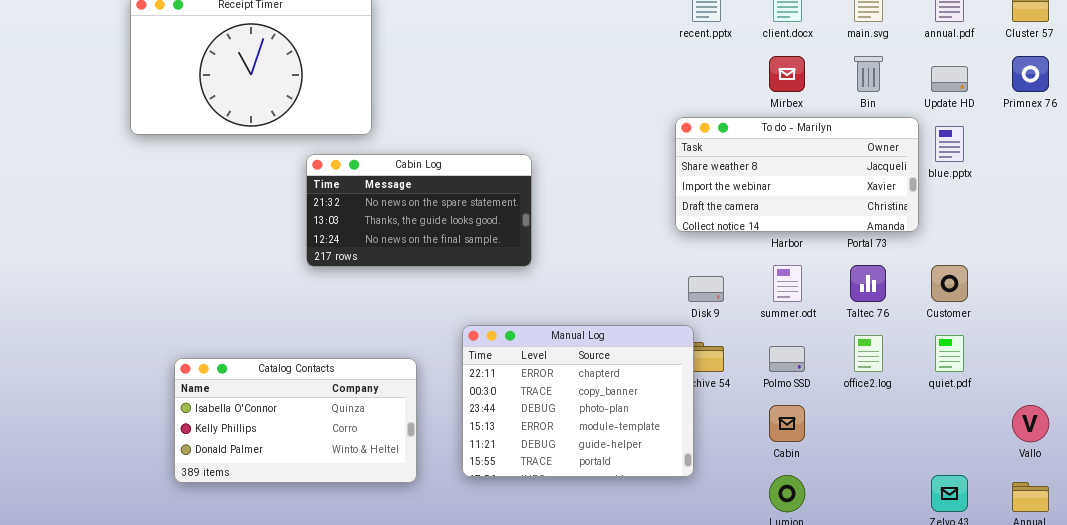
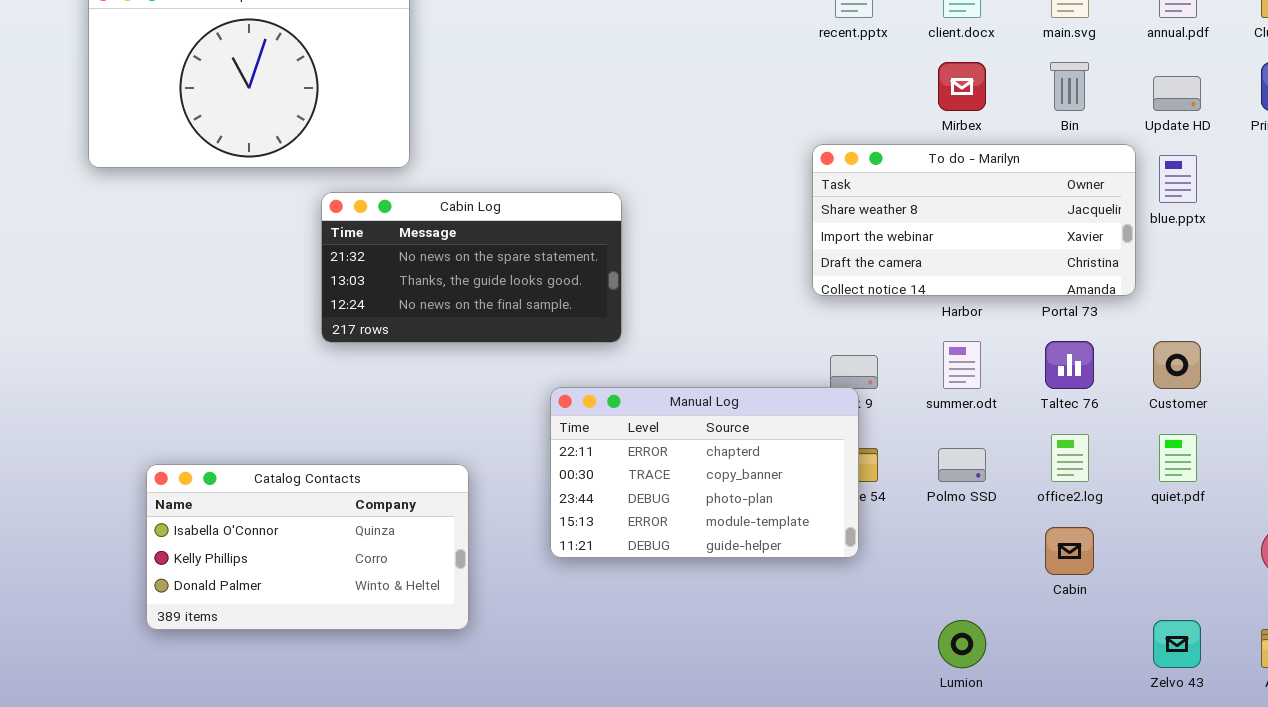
Manual Log: [462,325,694,477] -> [550,387,859,558], moved, resized
Cabin: [769,405,805,442] -> [1045,527,1094,575], moved

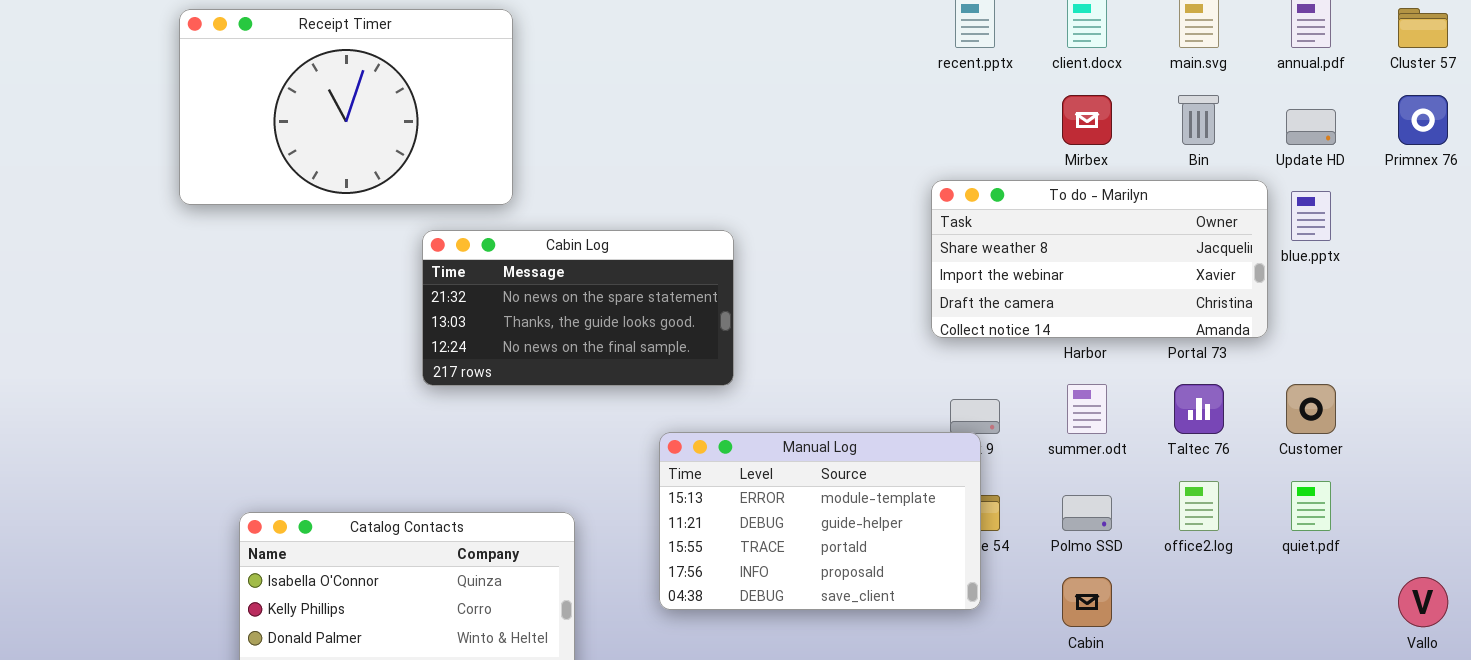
Manual Log: [550,387,859,558] -> [659,432,981,610], scrolled down 3 rows
Cabin: [1045,527,1094,575] -> [1062,577,1112,627], moved

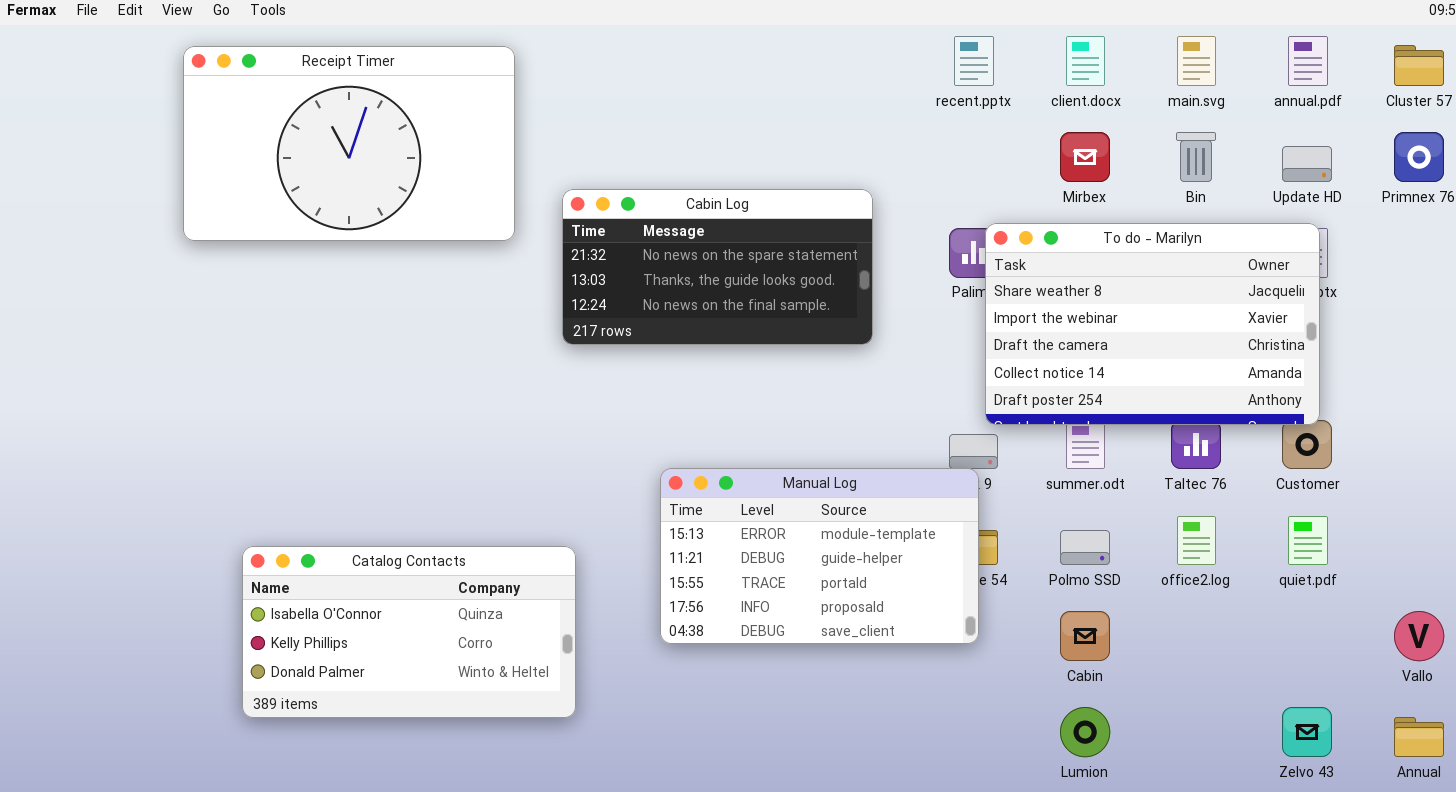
To do - Marilyn: [931,180,1268,338] -> [985,223,1320,425], moved, resized
Cabin Log: [422,230,734,386] -> [562,189,873,345], moved

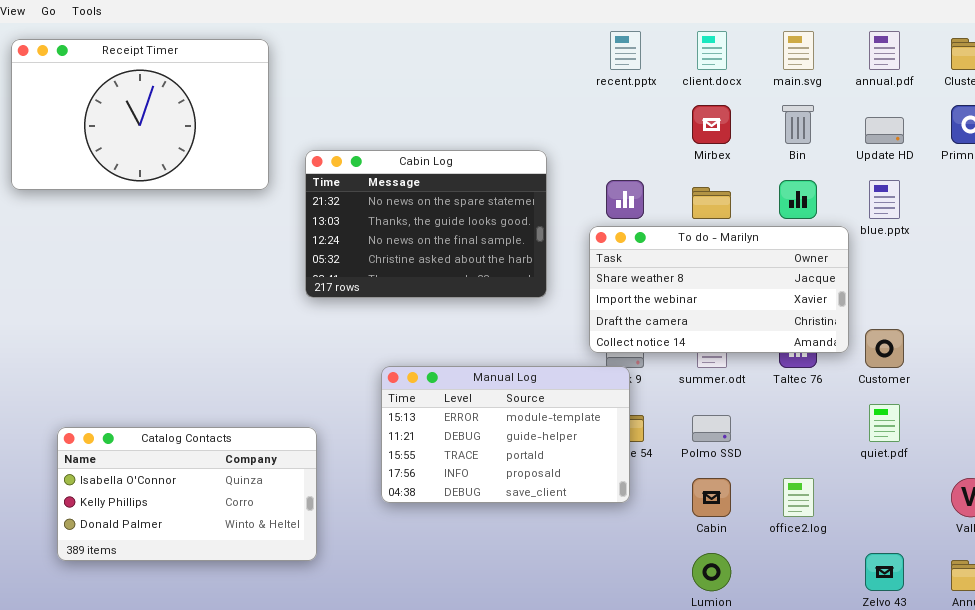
Cabin Log: [562,189,873,345] -> [305,150,547,298], resized
To do - Marilyn: [985,223,1320,425] -> [589,226,849,353], moved, resized
office2.log: [1177,516,1216,565] -> [783,478,814,517], moved

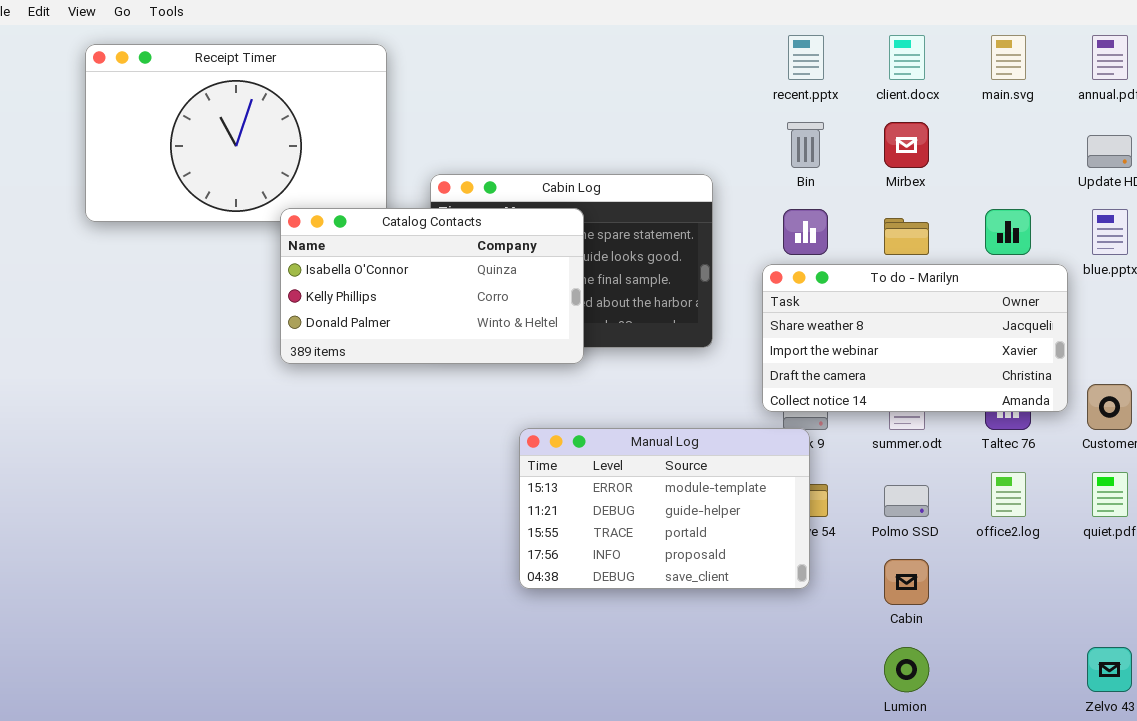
Bin: [782,105,814,144] -> [787,122,824,168], moved
Catalog Contacts: [57,427,317,561] -> [280,208,584,364], moved
office2.log: [783,478,814,517] -> [991,472,1026,517], moved

